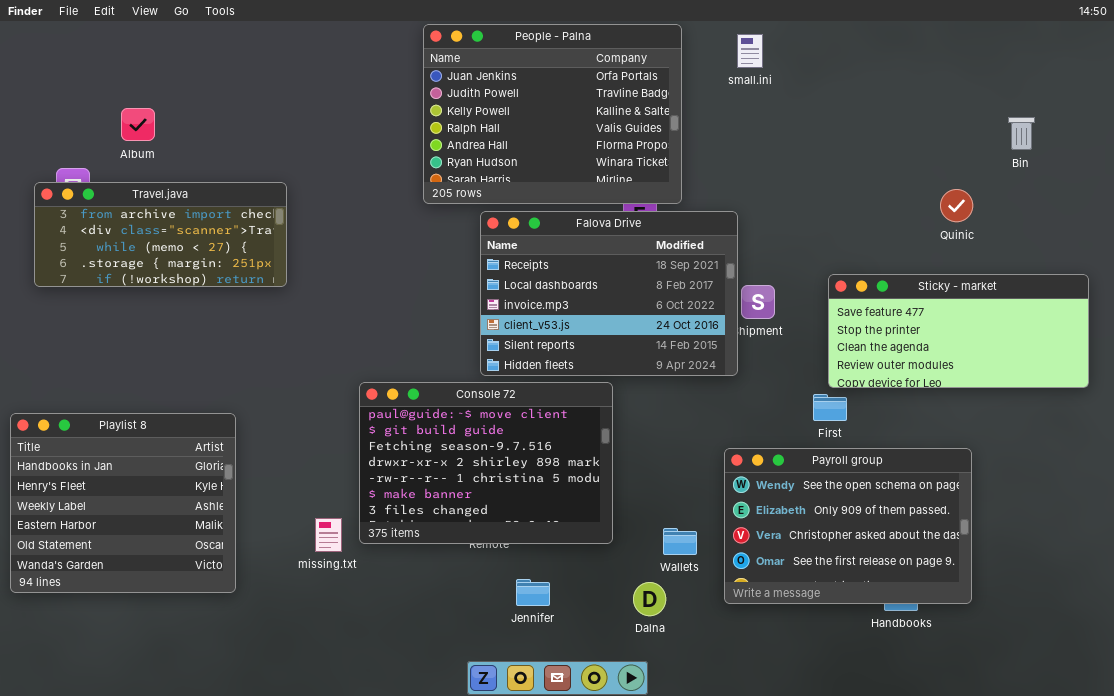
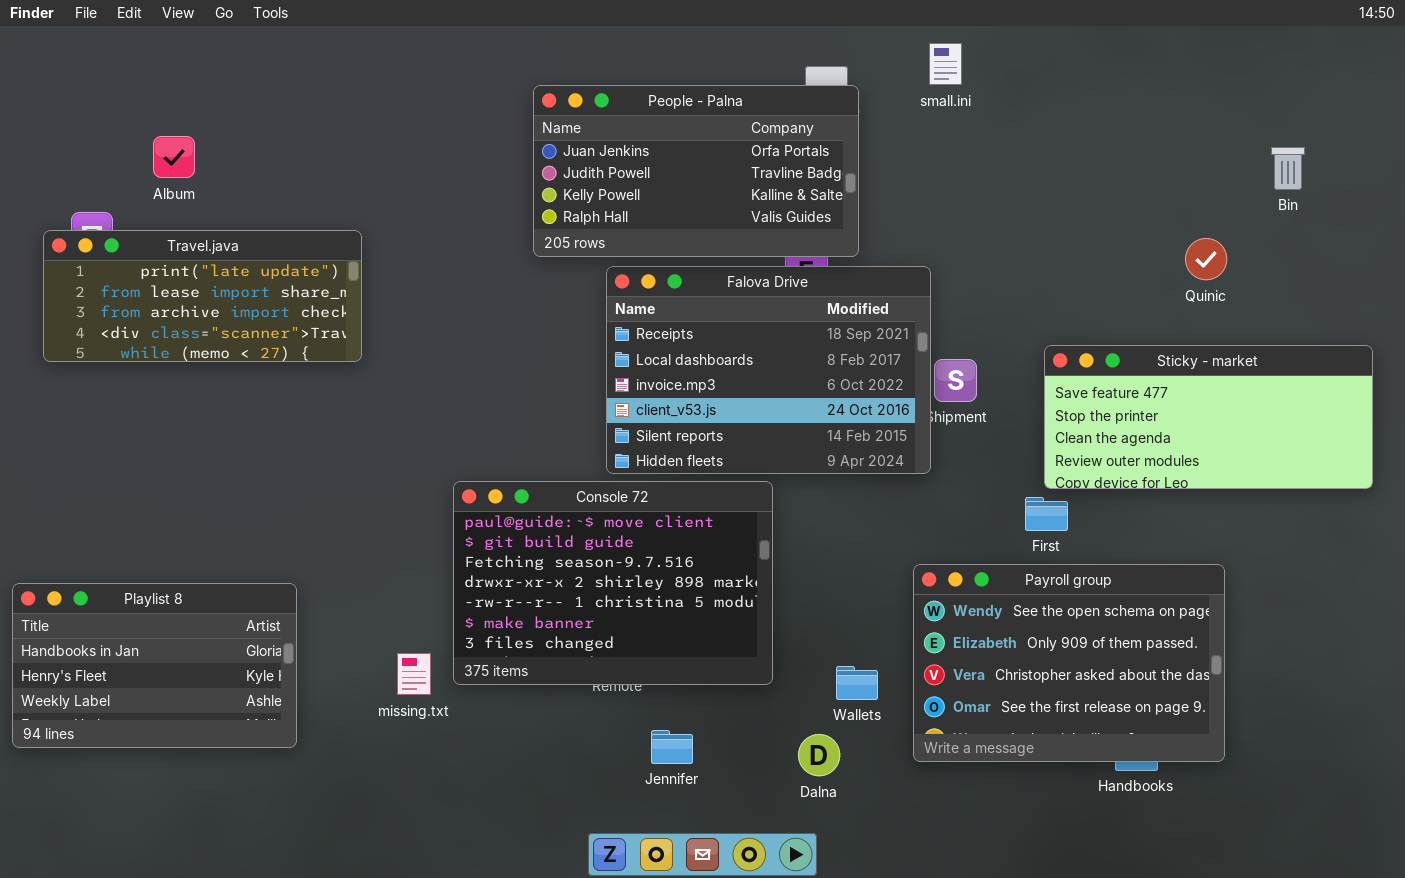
People - Palna: [423,24,682,204] -> [533,85,859,257], resized
Travel.java: [34,182,287,287] -> [43,230,362,362], scrolled up 2 rows
Playlist 8: [10,413,236,593] -> [12,583,297,748], resized

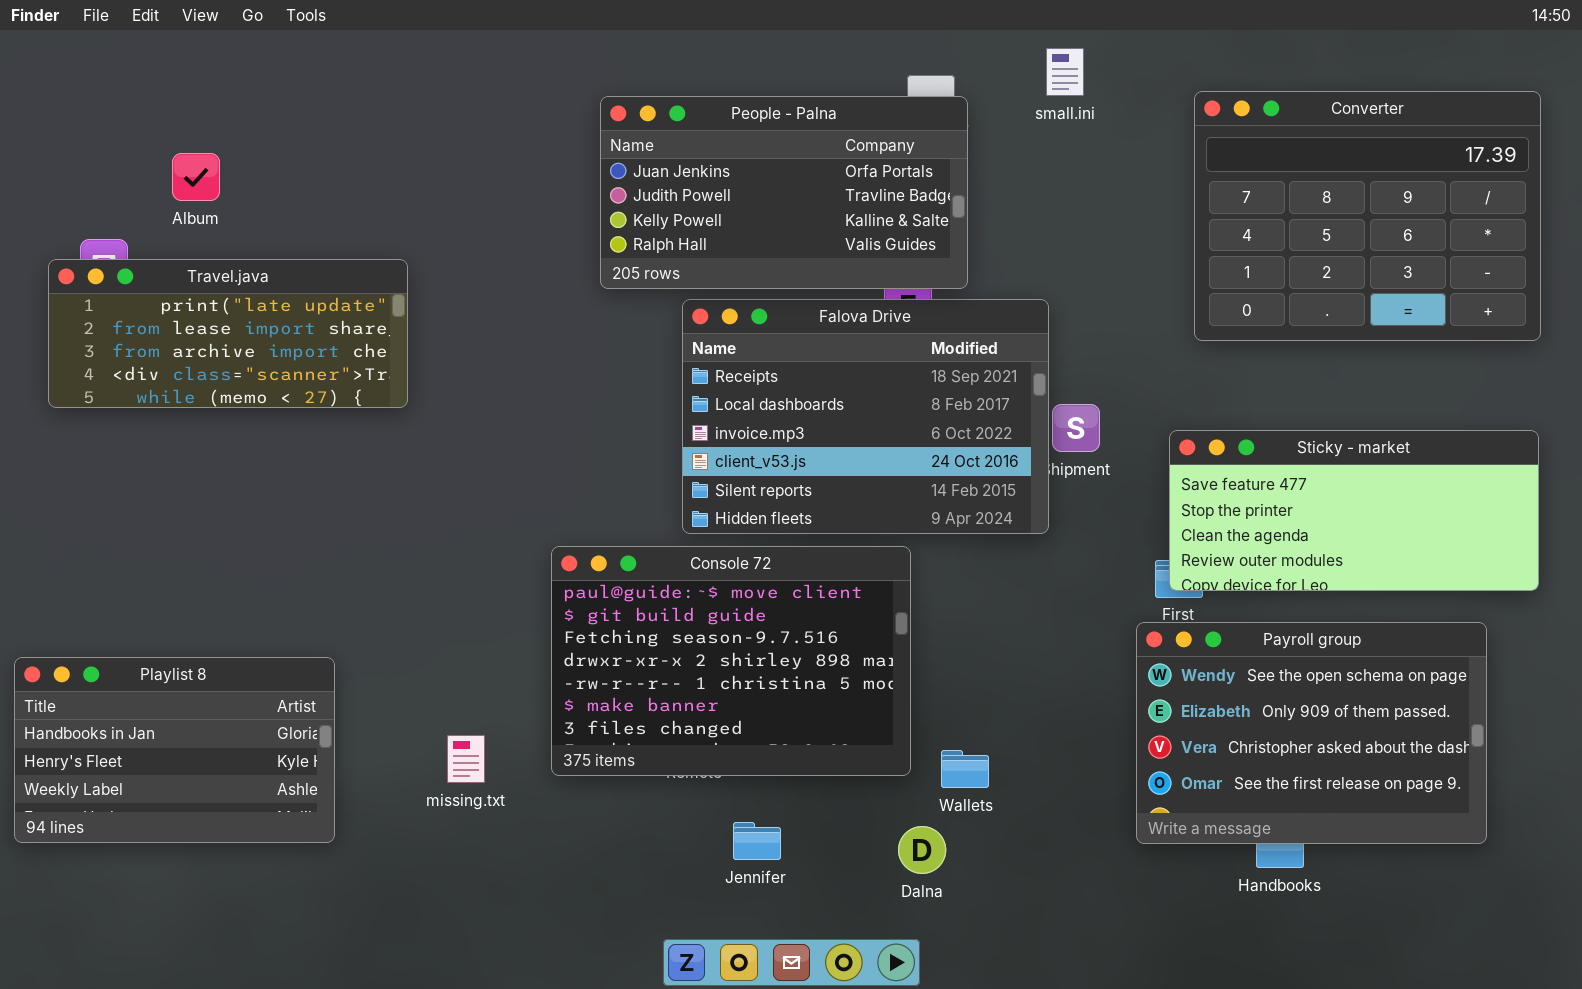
Converter: none -> [1194,91,1541,341], opened
Sticky - market: [1044,345,1373,489] -> [1169,430,1539,591], moved
Console 72: [453,481,773,685] -> [551,546,911,776], moved
Payroll group: [913,564,1225,762] -> [1136,622,1487,844], moved

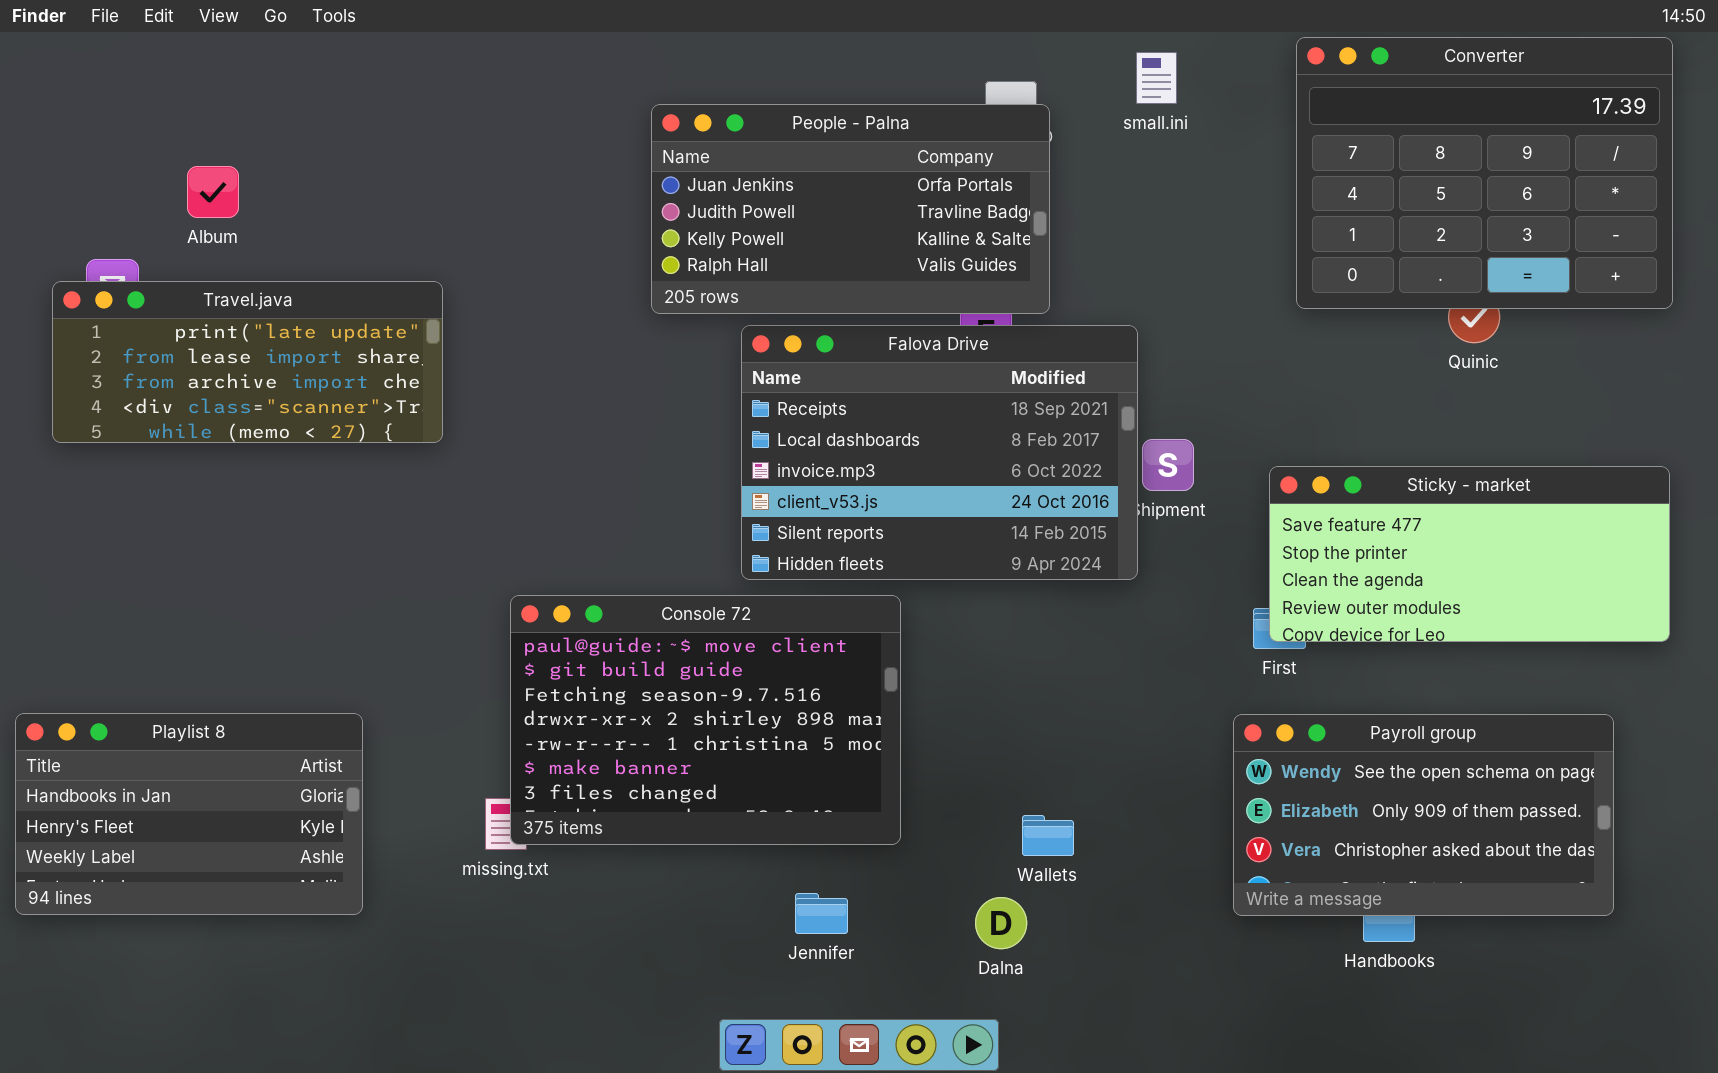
Converter: [1194,91,1541,341] -> [1296,37,1673,309], moved
Console 72: [551,546,911,776] -> [510,595,901,845], moved
Payroll group: [1136,622,1487,844] -> [1233,714,1614,916], resized

